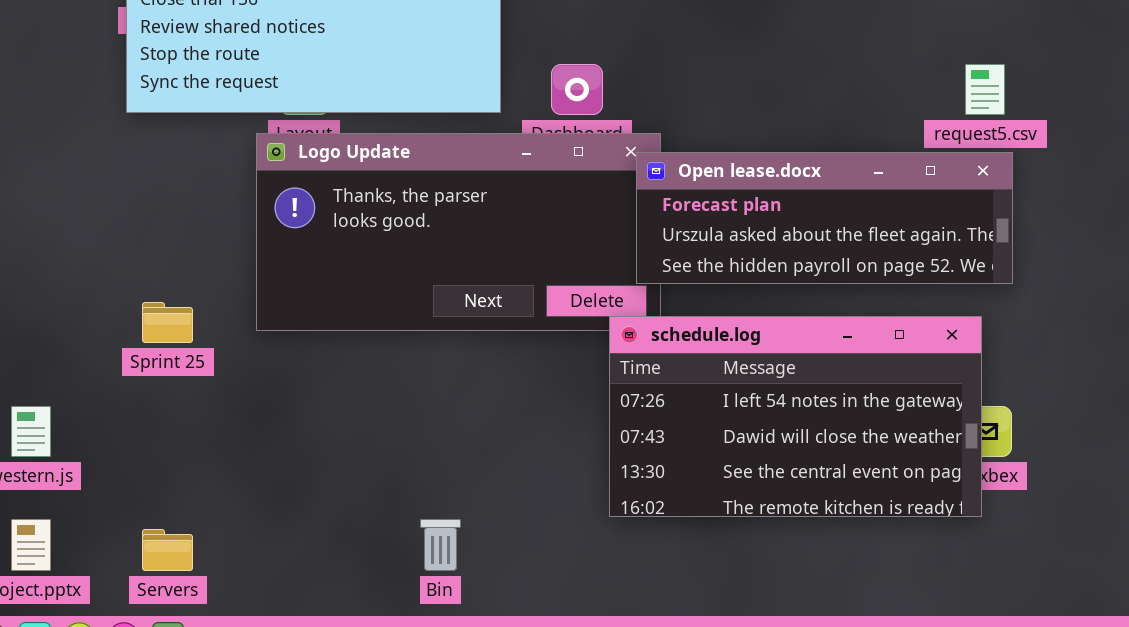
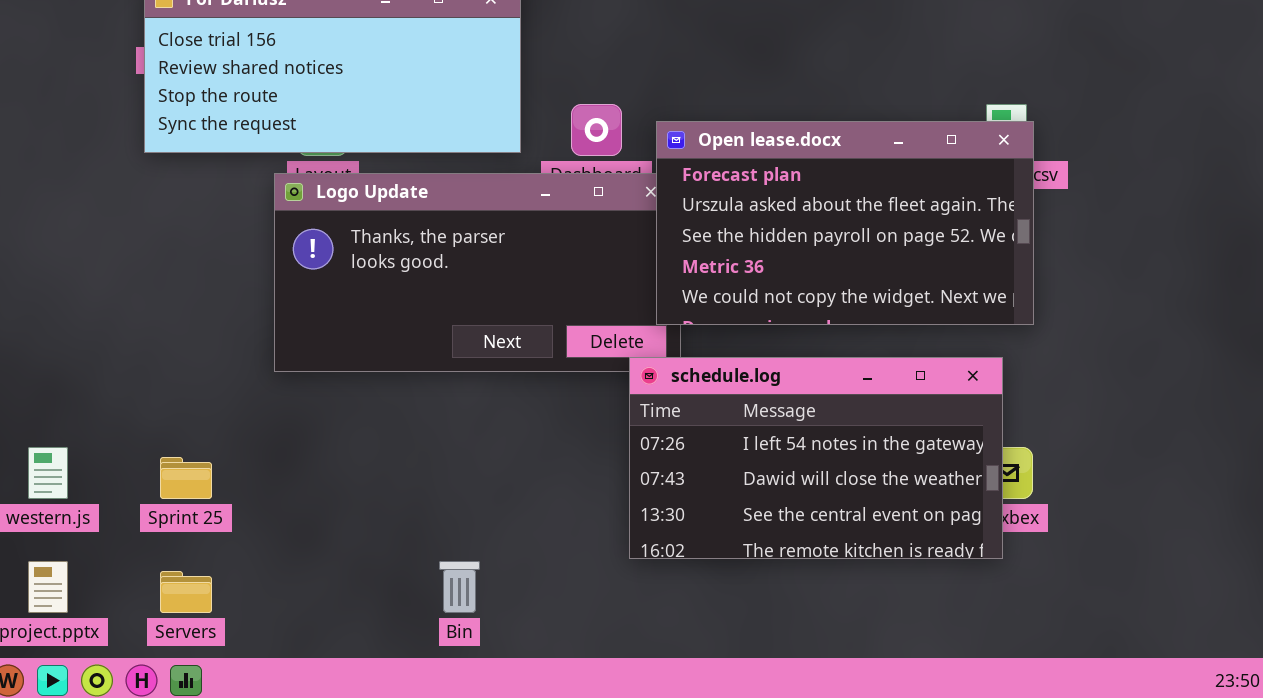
Open lease.docx: [636,152,1013,284] -> [656,121,1034,325], resized
Sprint 25: [142,302,193,343] -> [160,457,212,499], moved

